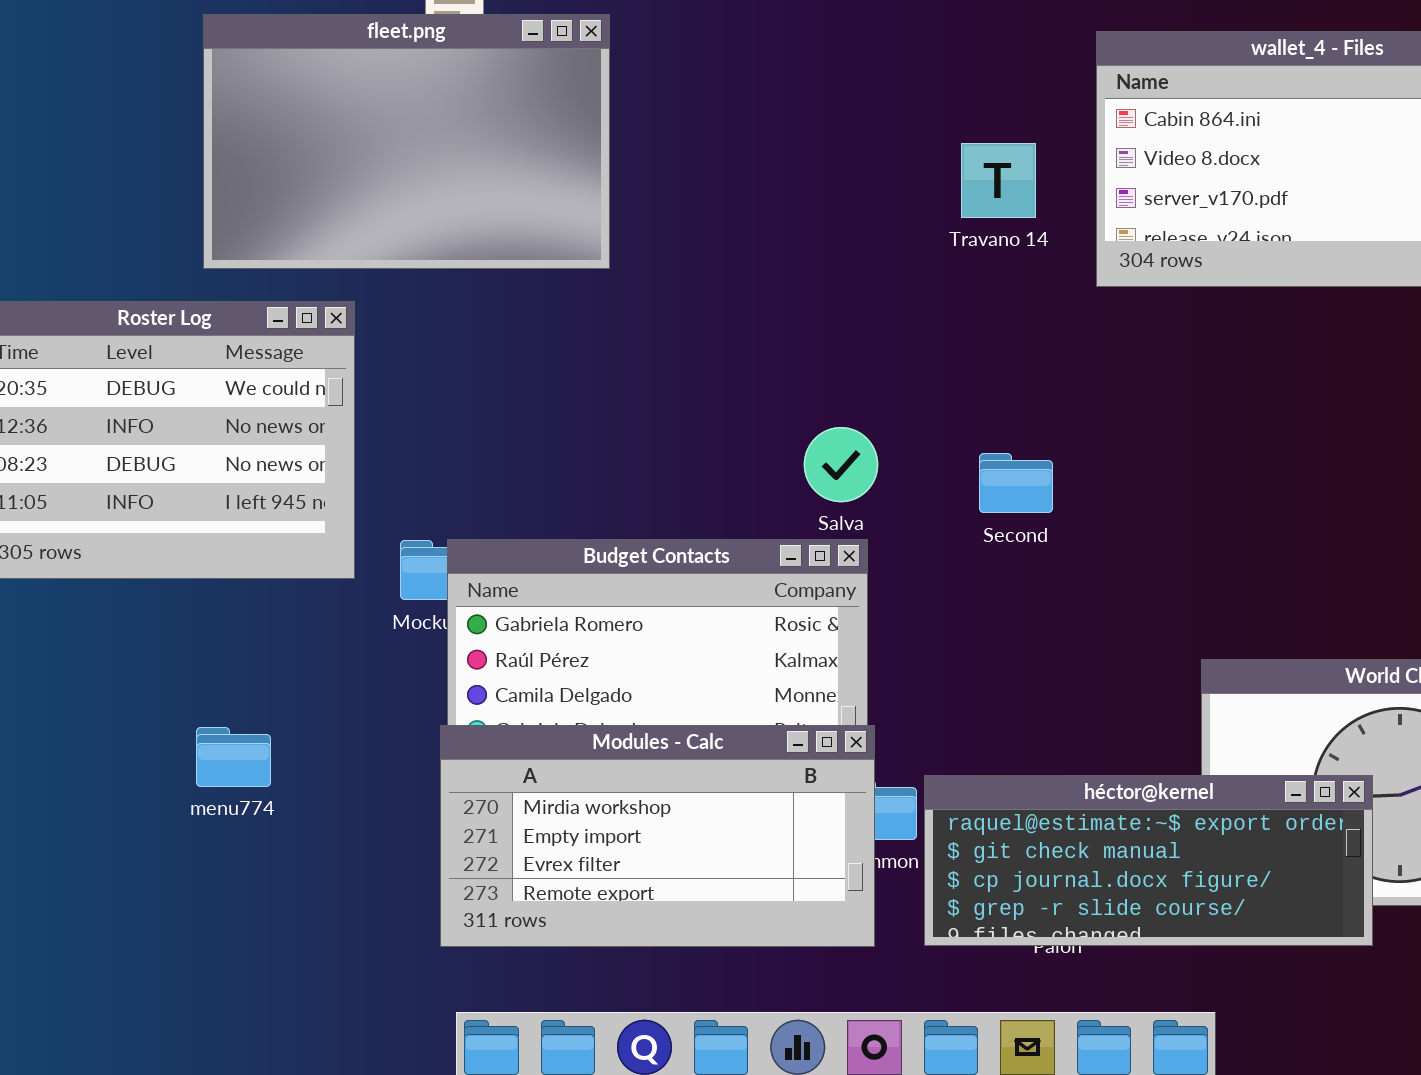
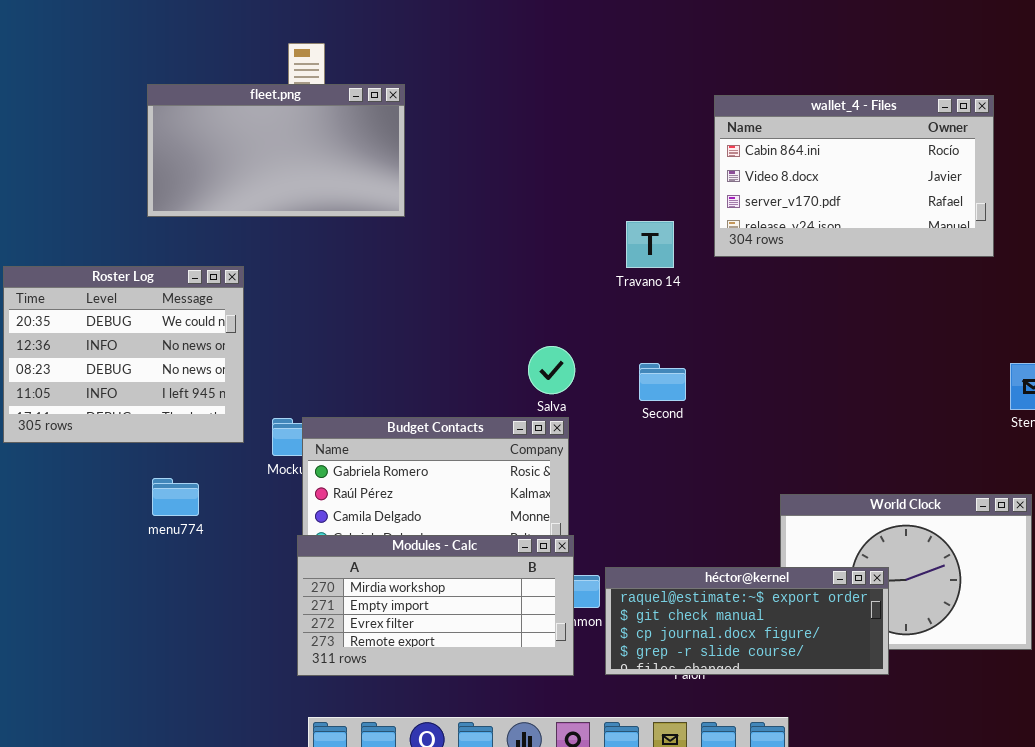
fleet.png: [203,14,610,269] -> [147,84,405,217], resized
Travano 14: [961,143,1036,218] -> [626,221,674,268], moved
menu774: [196,727,271,787] -> [152,478,199,516], moved

